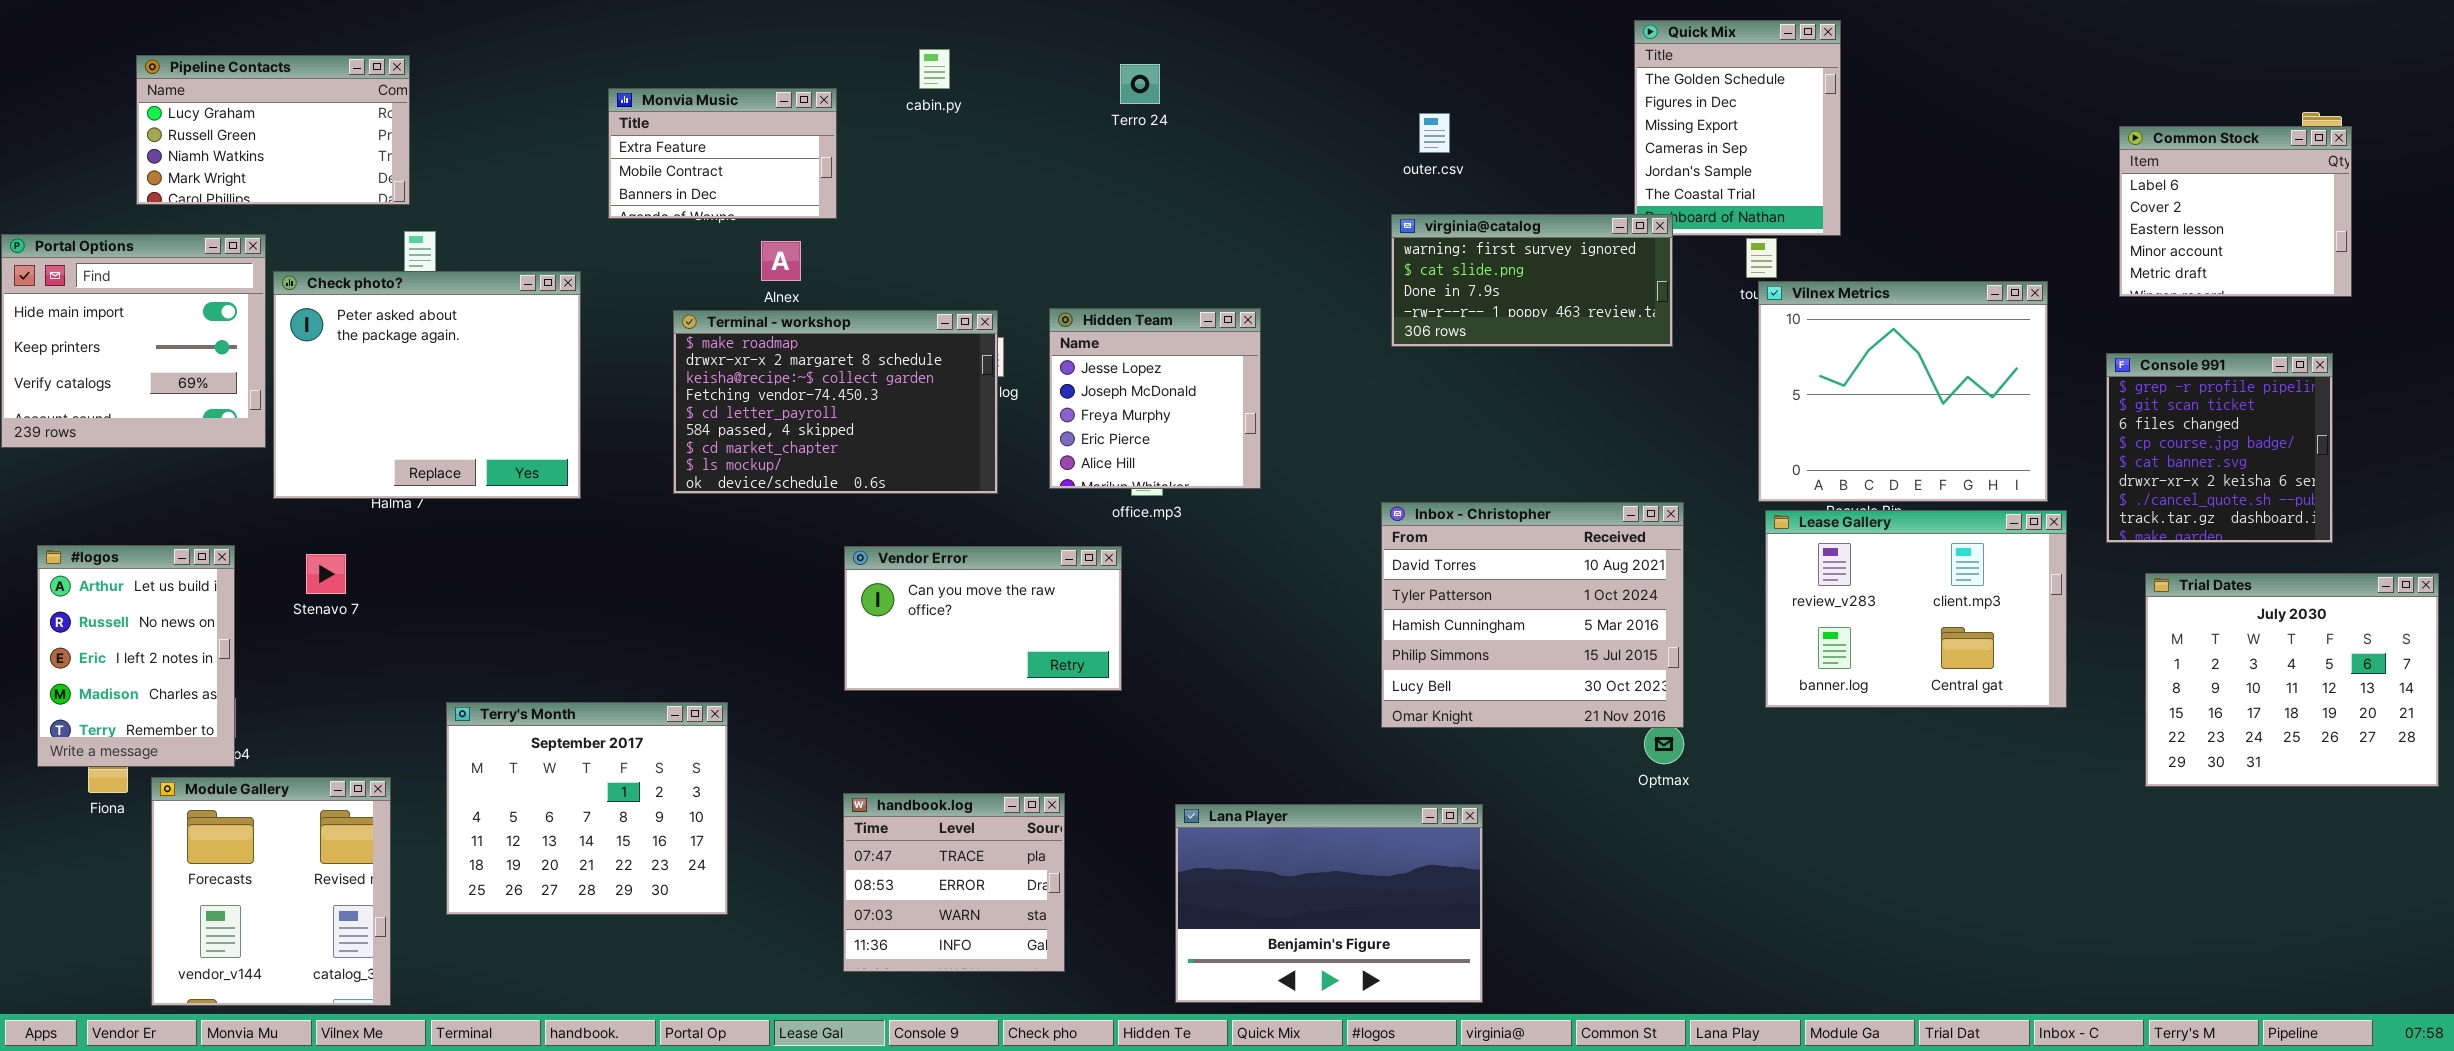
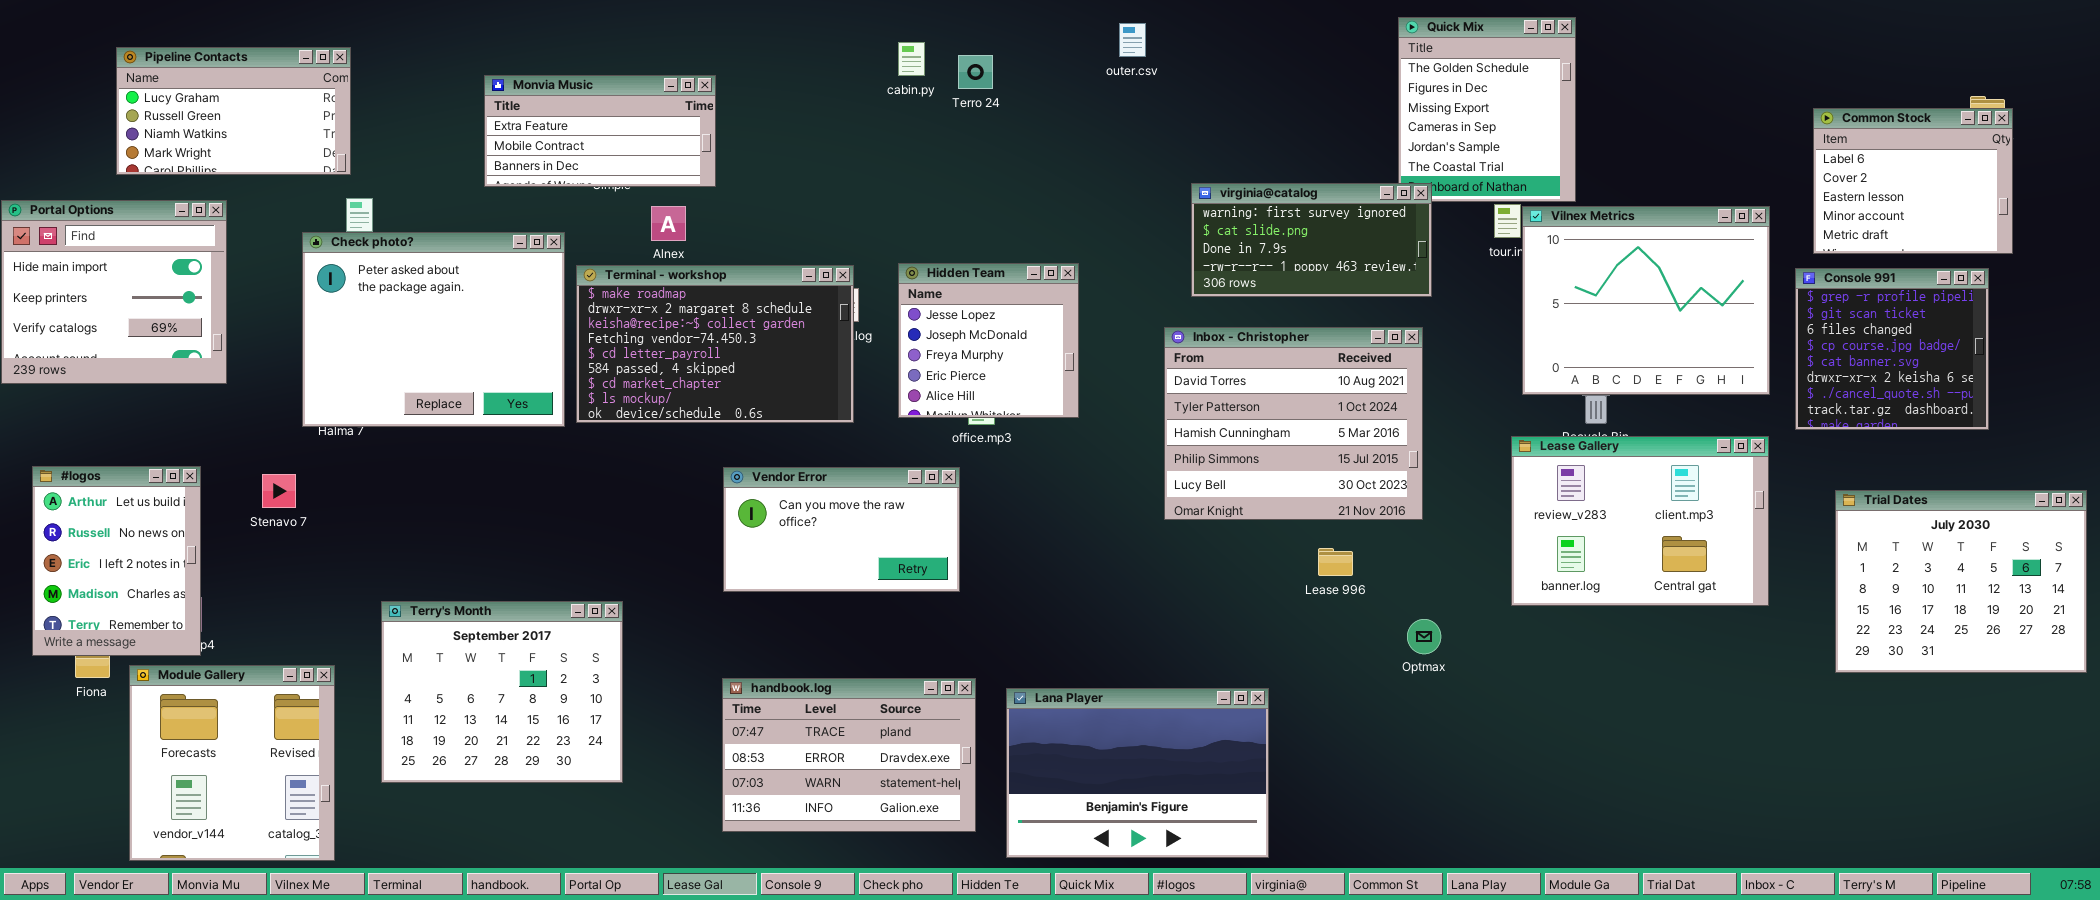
cabin.py: [919,49,950,89] -> [898,42,925,76], moved
Monvia Music: [608,88,837,219] -> [484,75,716,187], resized
outer.csv: [1419,113,1450,153] -> [1119,23,1146,57], moved
Check photo?: [273,271,581,499] -> [302,232,565,427], moved
Vilnex Metrics: [1758,281,2048,502] -> [1522,206,1770,395], moved
Console 991: [2106,353,2333,543] -> [1795,268,1989,430], moved
Inbox - Christopher: [1381,502,1684,728] -> [1164,327,1423,520], moved
handbook.log: [843,793,1065,972] -> [722,678,976,832], resized

